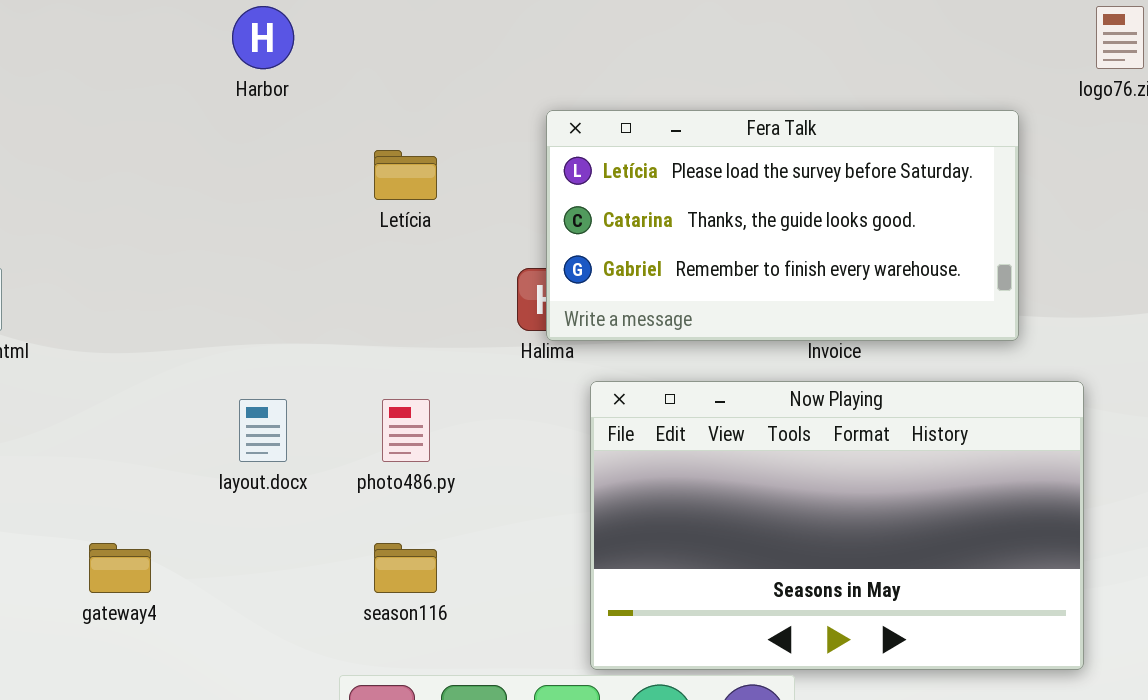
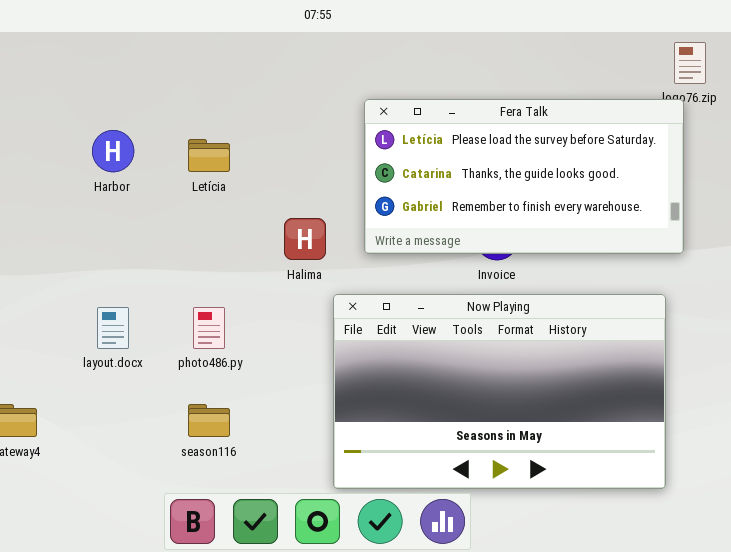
Harbor: [232,6,294,69] -> [92,130,134,172], moved
Fera Talk: [546,110,1019,341] -> [364,99,684,254], moved

